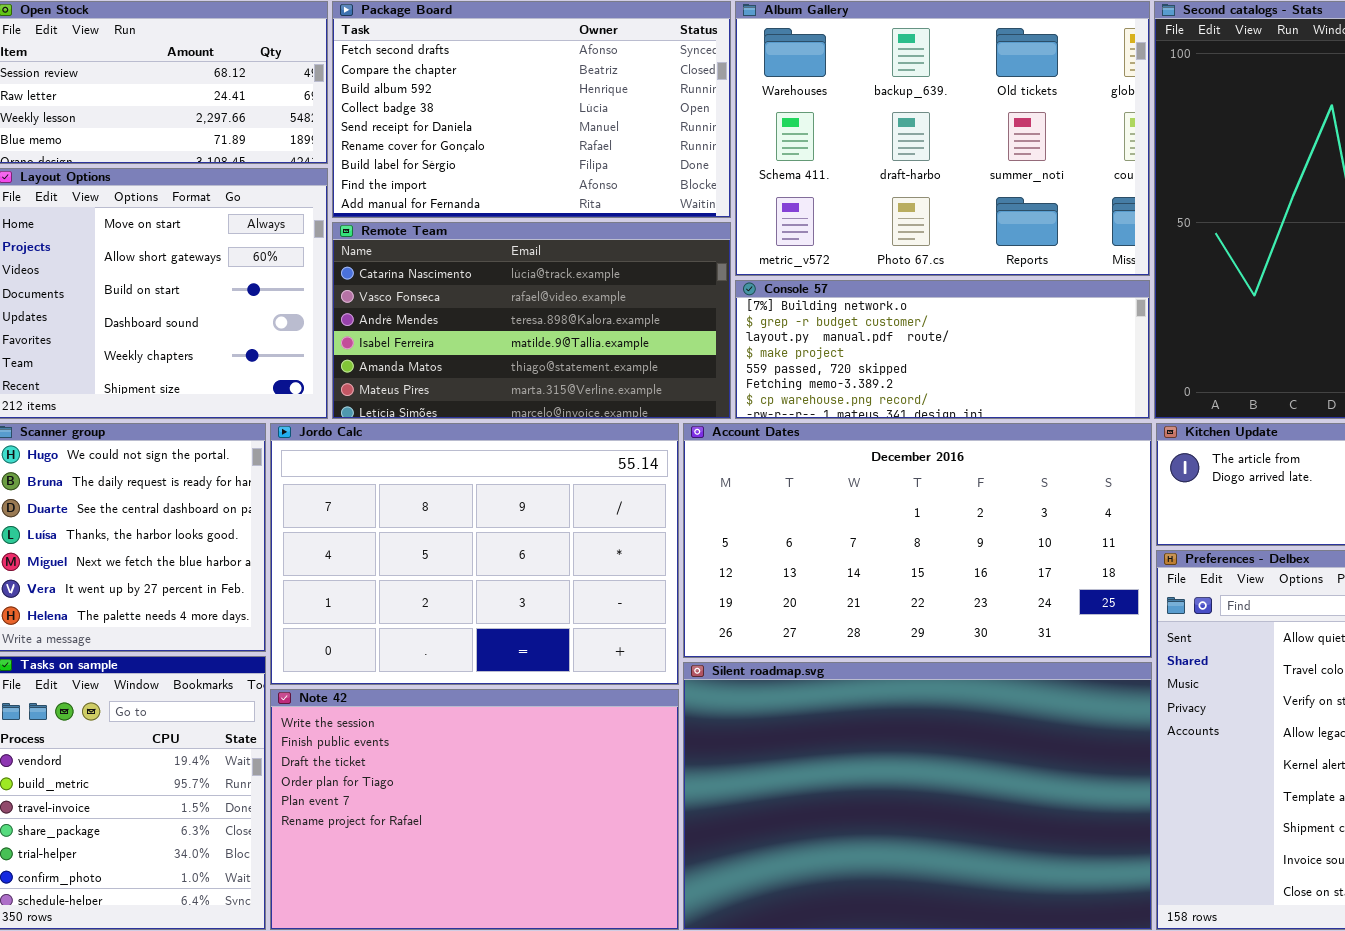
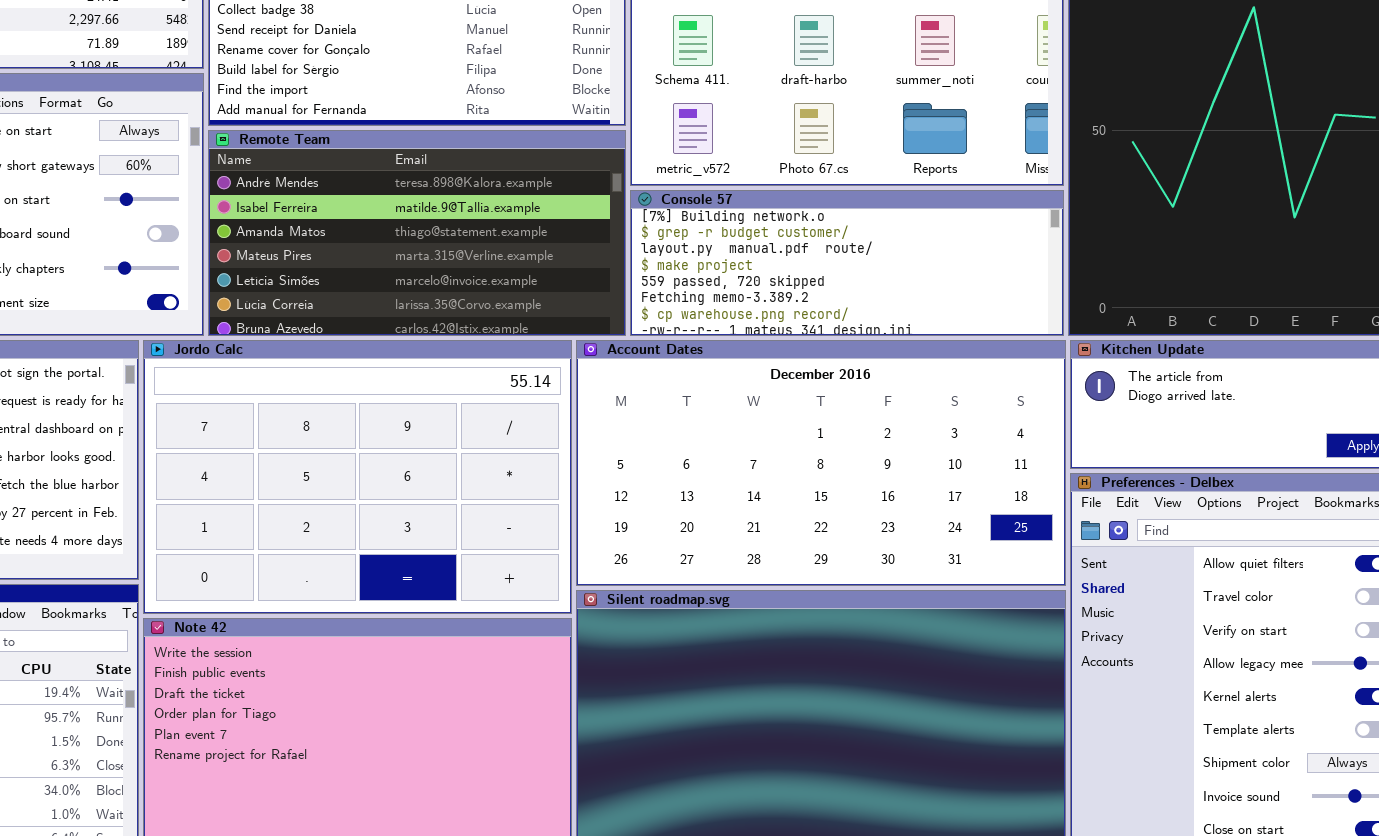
Remote Team: [332,222,731,419] -> [208,130,626,336], scrolled down 2 rows

